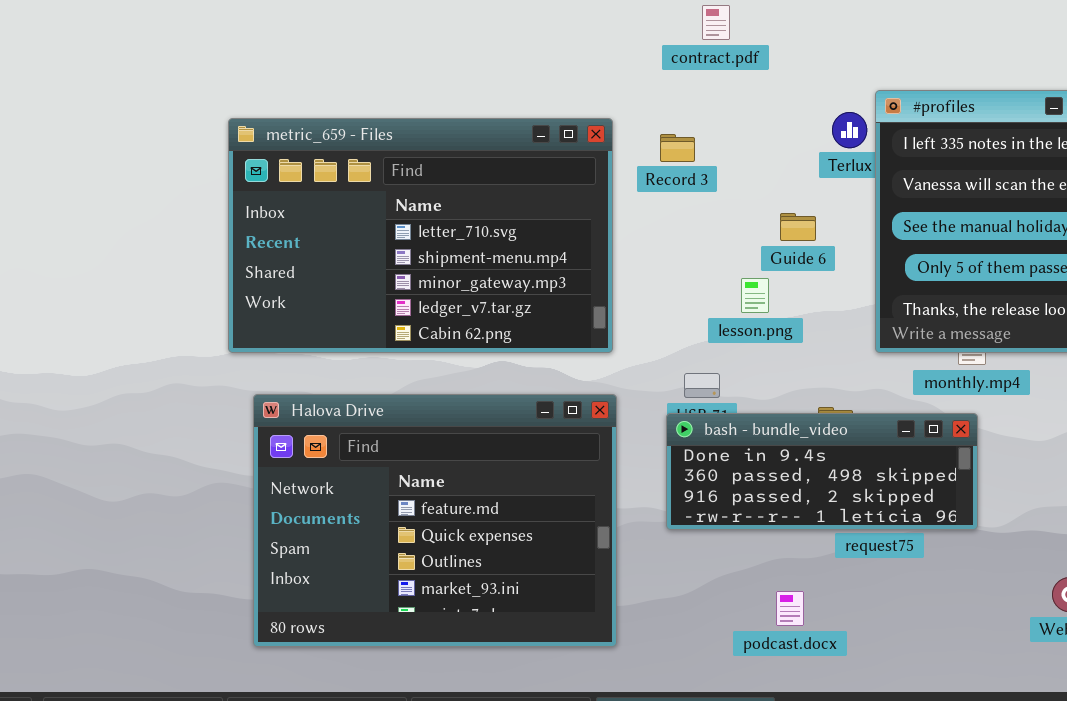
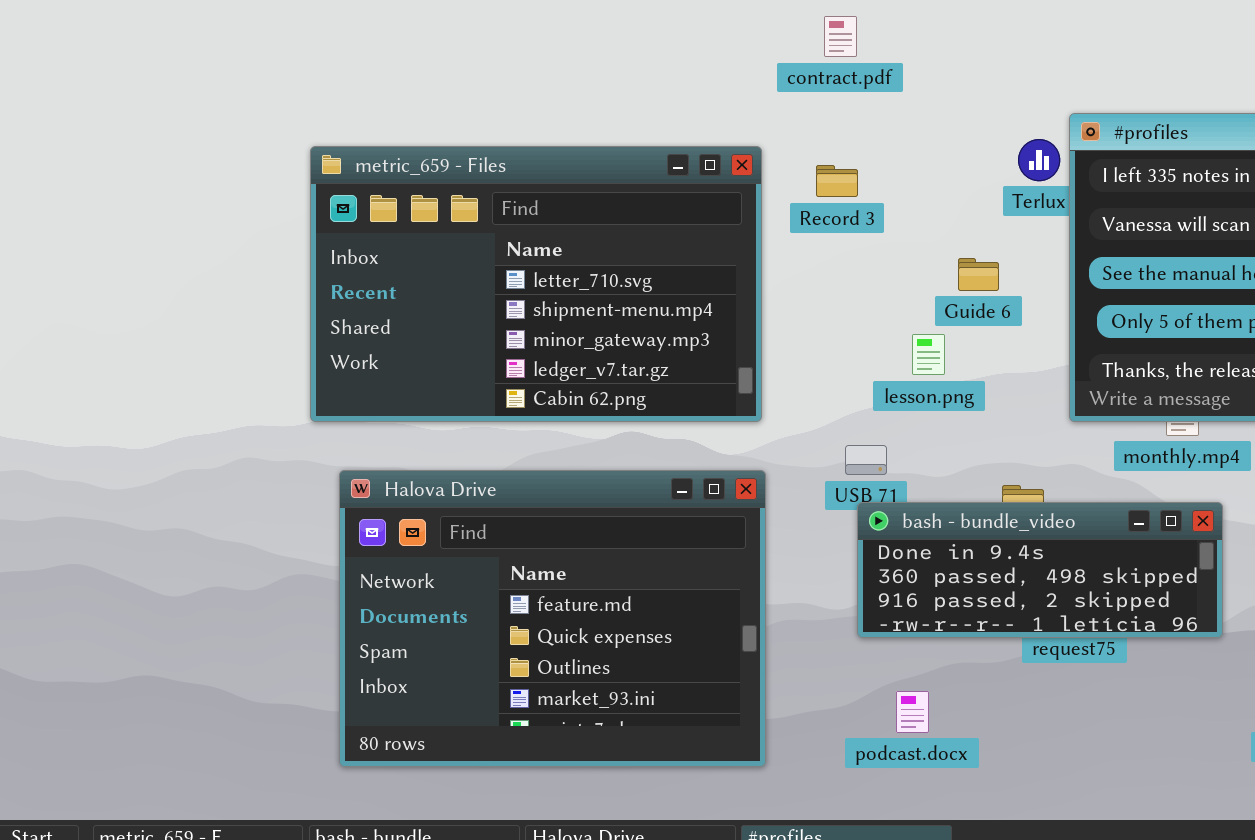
contract.pdf: [702,5,730,40] -> [824,16,857,57], moved
bash - bundle_video: [666,413,978,530] -> [857,502,1223,638], moved
podcast.docx: [776,591,804,626] -> [896,691,929,733], moved

